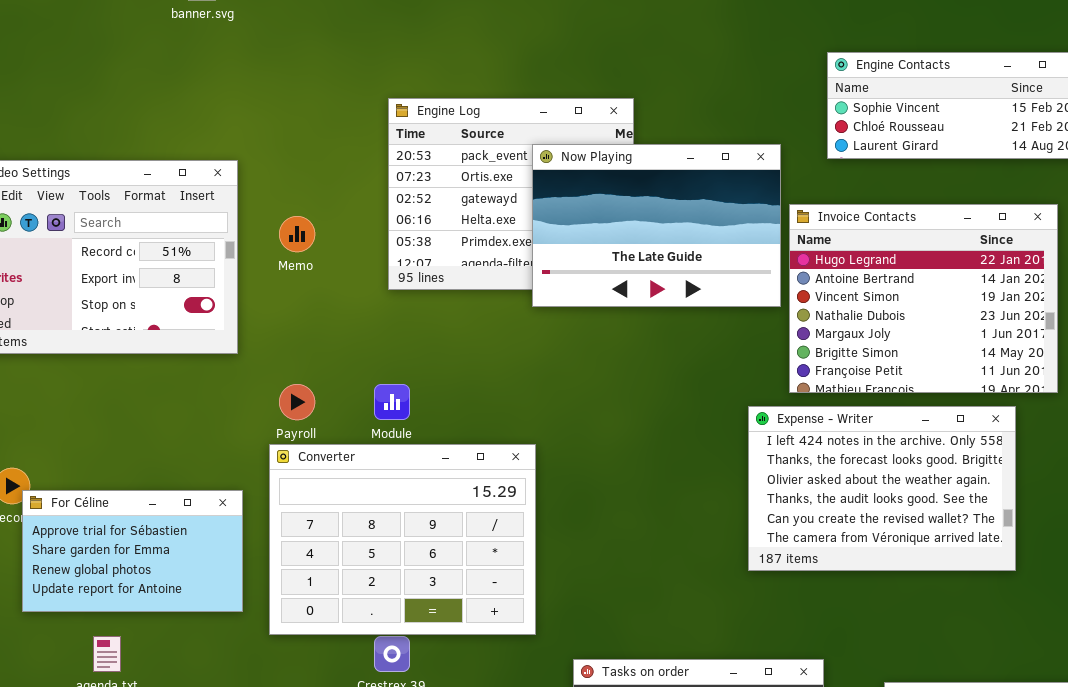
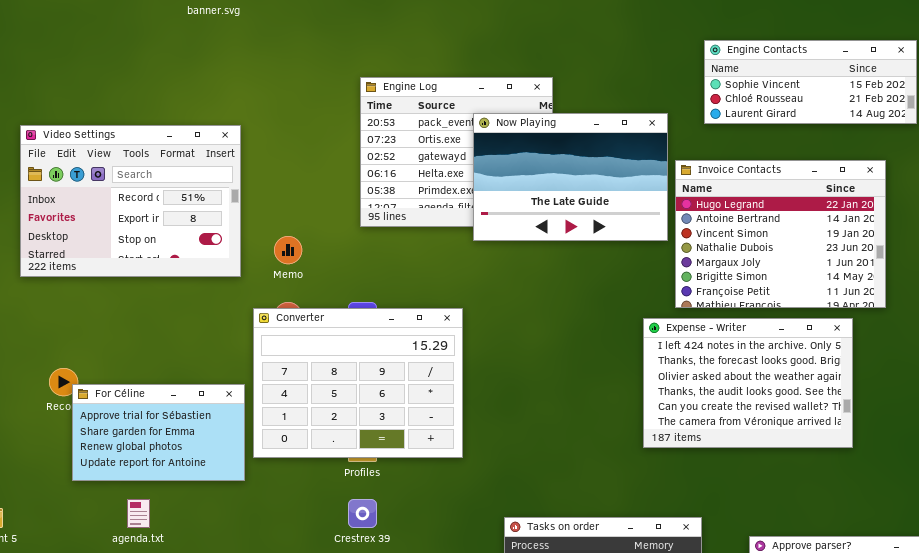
Memo: [279,216,315,252] -> [274,236,302,264], moved
Converter: [269,444,536,635] -> [253,308,463,458], moved

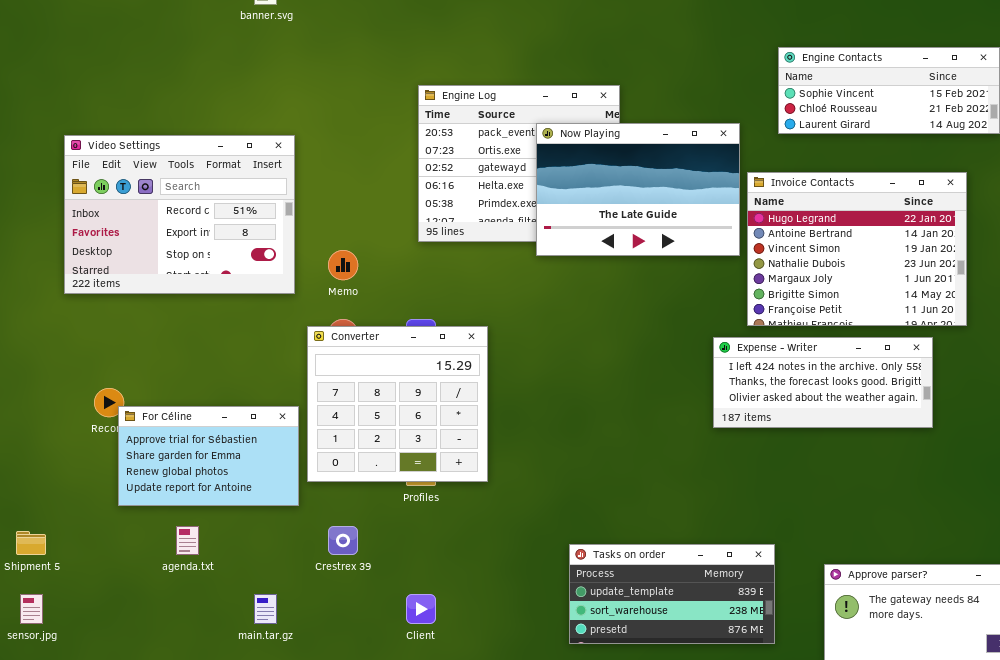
Converter: [253,308,463,458] -> [307,326,488,482], resized
Expense - Writer: [643,318,853,448] -> [713,337,933,428], resized
Crestrex 39: [348,499,377,528] -> [328,526,358,555], moved

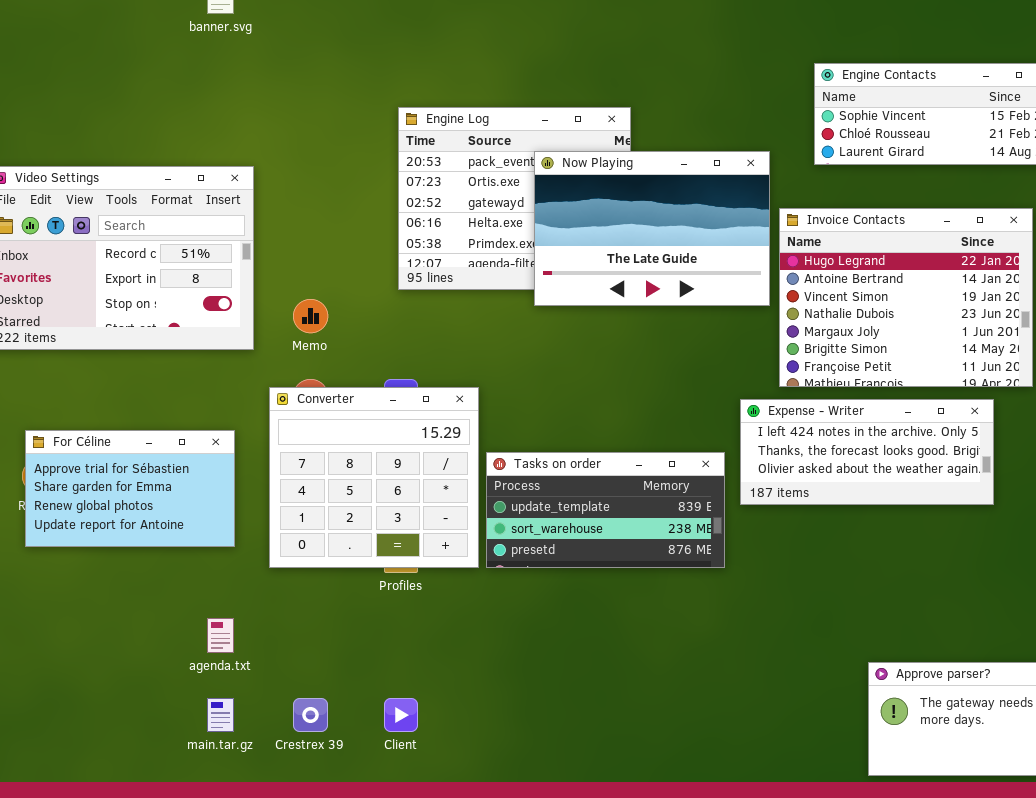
For Céline: [118,406,299,506] -> [25,430,235,547], moved
agenda.txt: [176,526,199,555] -> [207,618,234,653], moved
Crestrex 39: [328,526,358,555] -> [293,698,328,732], moved
Tasks on order: [569,544,775,644] -> [486,452,725,568], moved

